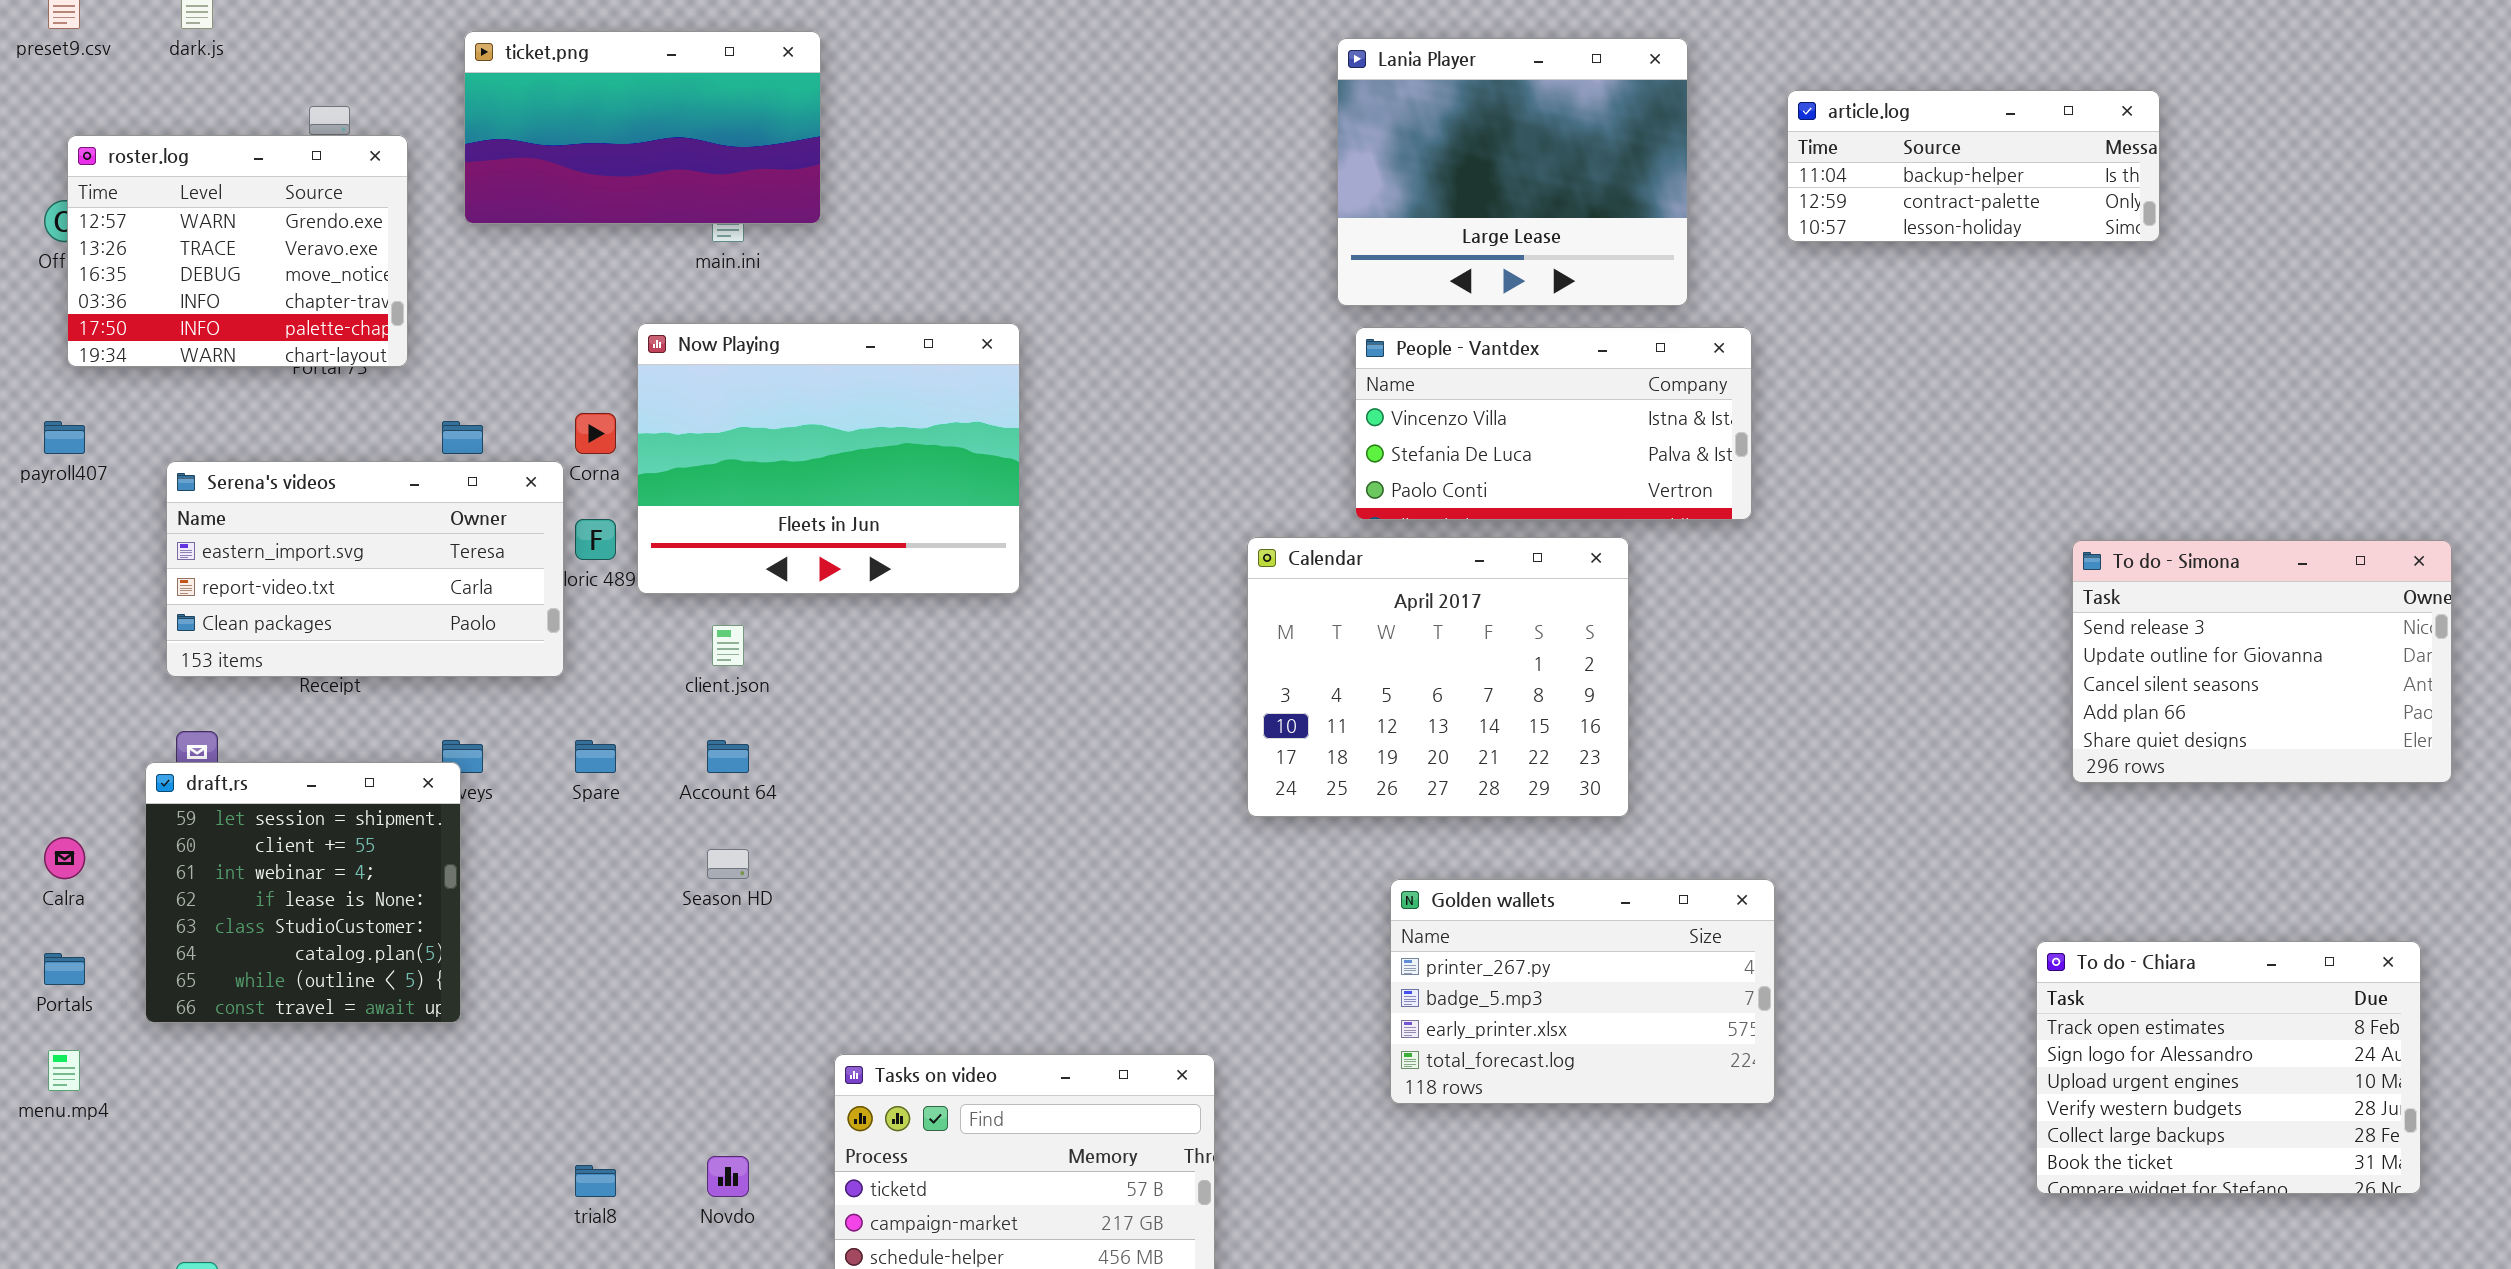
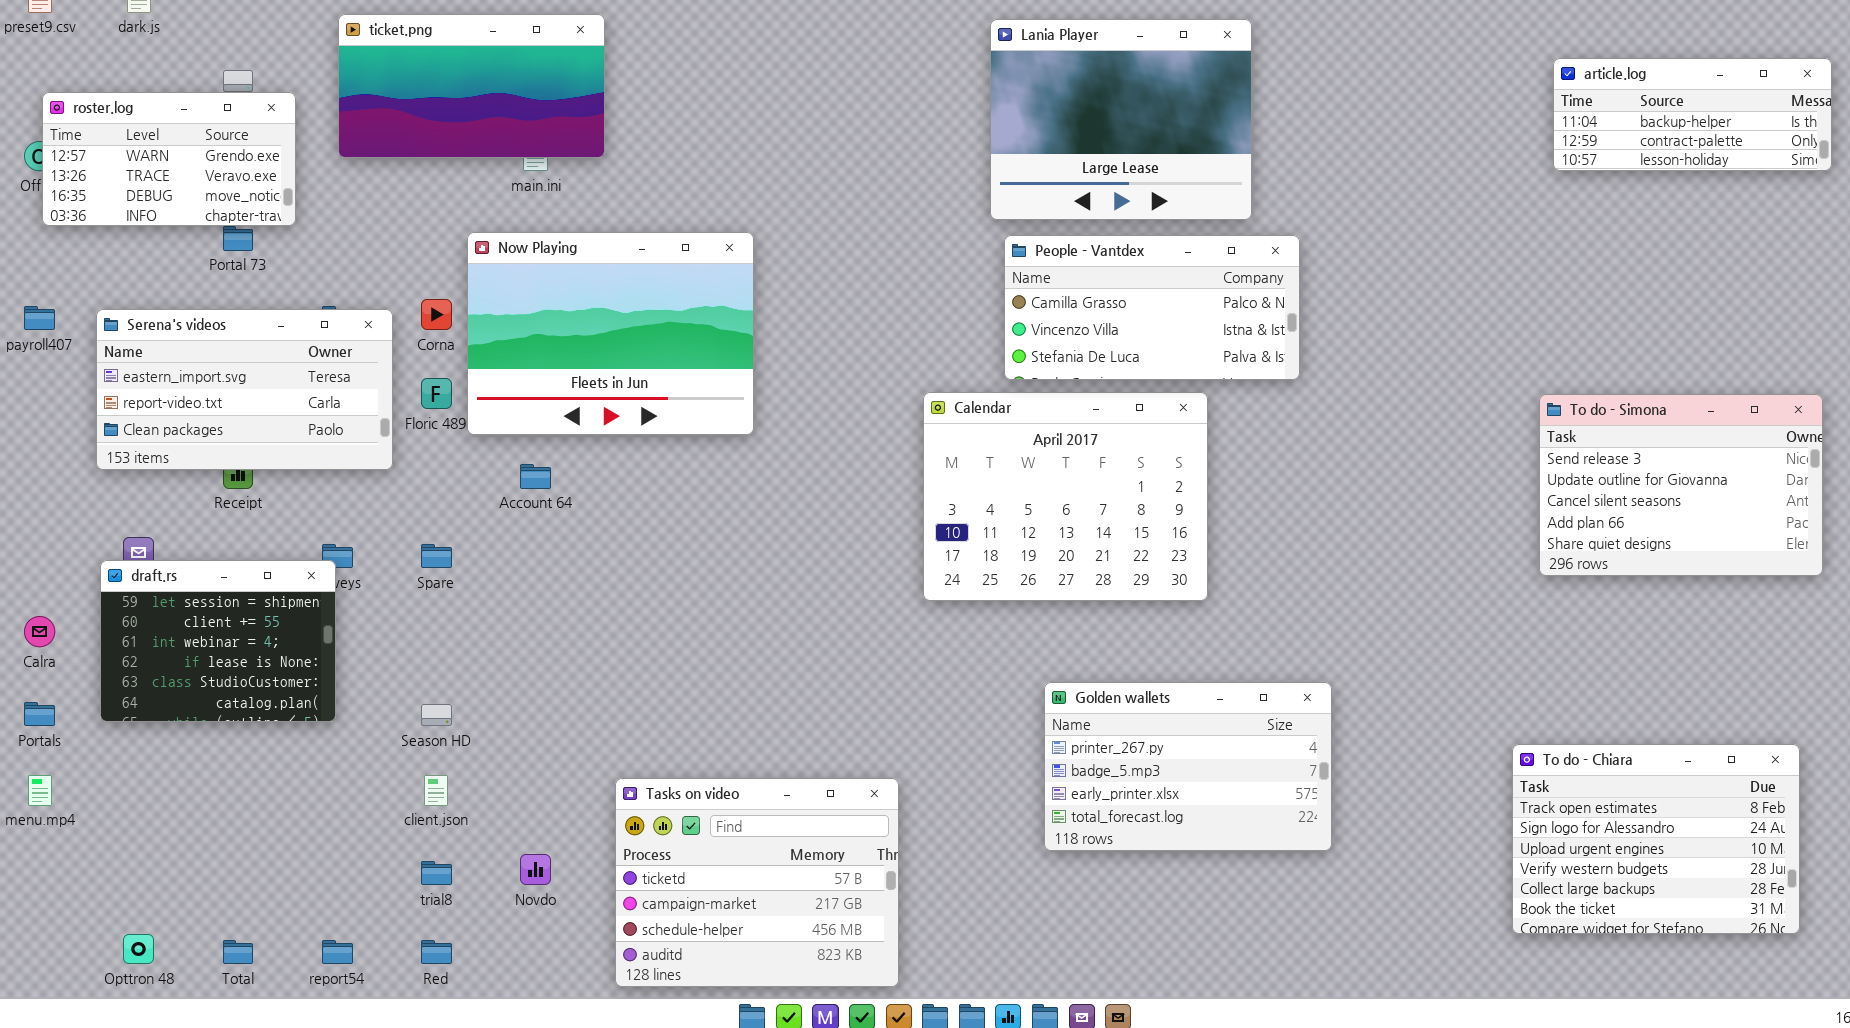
article.log: [1787,90,2160,242] -> [1553,58,1832,171], moved
roster.log: [67,135,408,367] -> [42,92,296,226], resized
People - Vantdex: [1355,327,1752,520] -> [1004,235,1300,380], scrolled up 1 row
Serena's videos: [166,461,564,677] -> [96,309,393,470], moved
client.json: [712,625,744,666] -> [424,775,448,806], moved
Account 64: [707,740,749,773] -> [520,464,551,489], moved
draft.rs: [145,762,461,1023] -> [100,560,336,722], resized
Season HD: [707,849,749,879] -> [421,704,452,726], moved
Golden wallets: [1390,879,1775,1104] -> [1044,682,1332,851], moved
To do - Chiara: [2036,941,2421,1194] -> [1512,744,1800,934], moved

